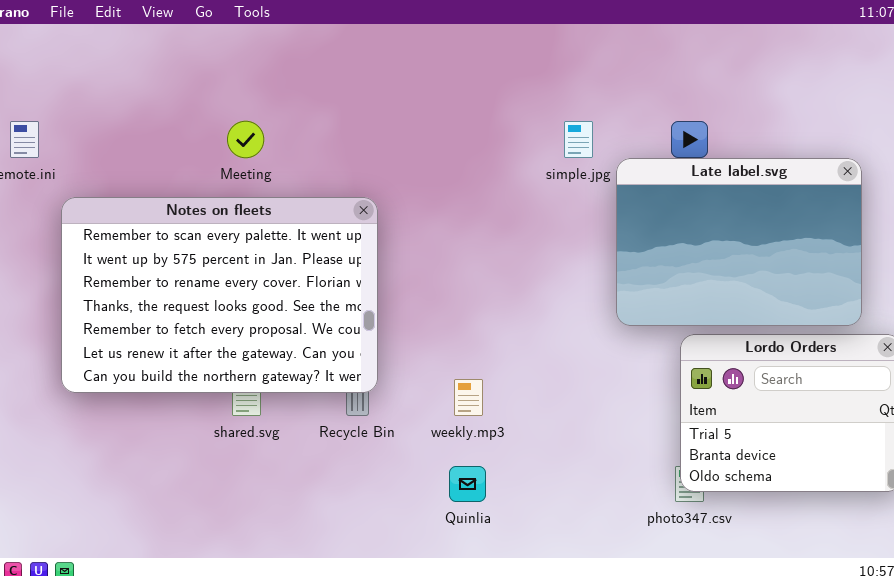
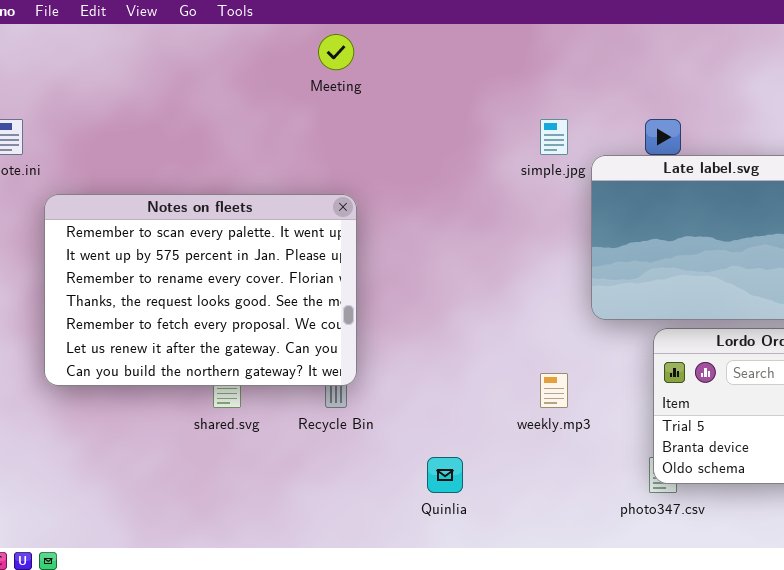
Meeting: [227,121,264,158] -> [318,34,354,70], moved
weekly.mp3: [454,379,483,416] -> [540,373,568,408], moved

